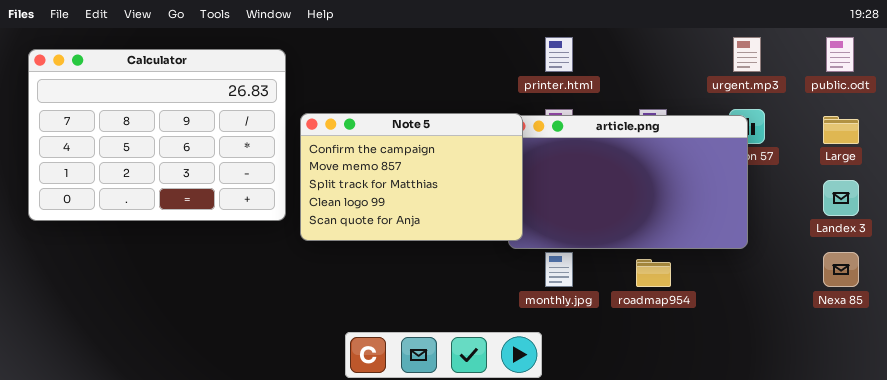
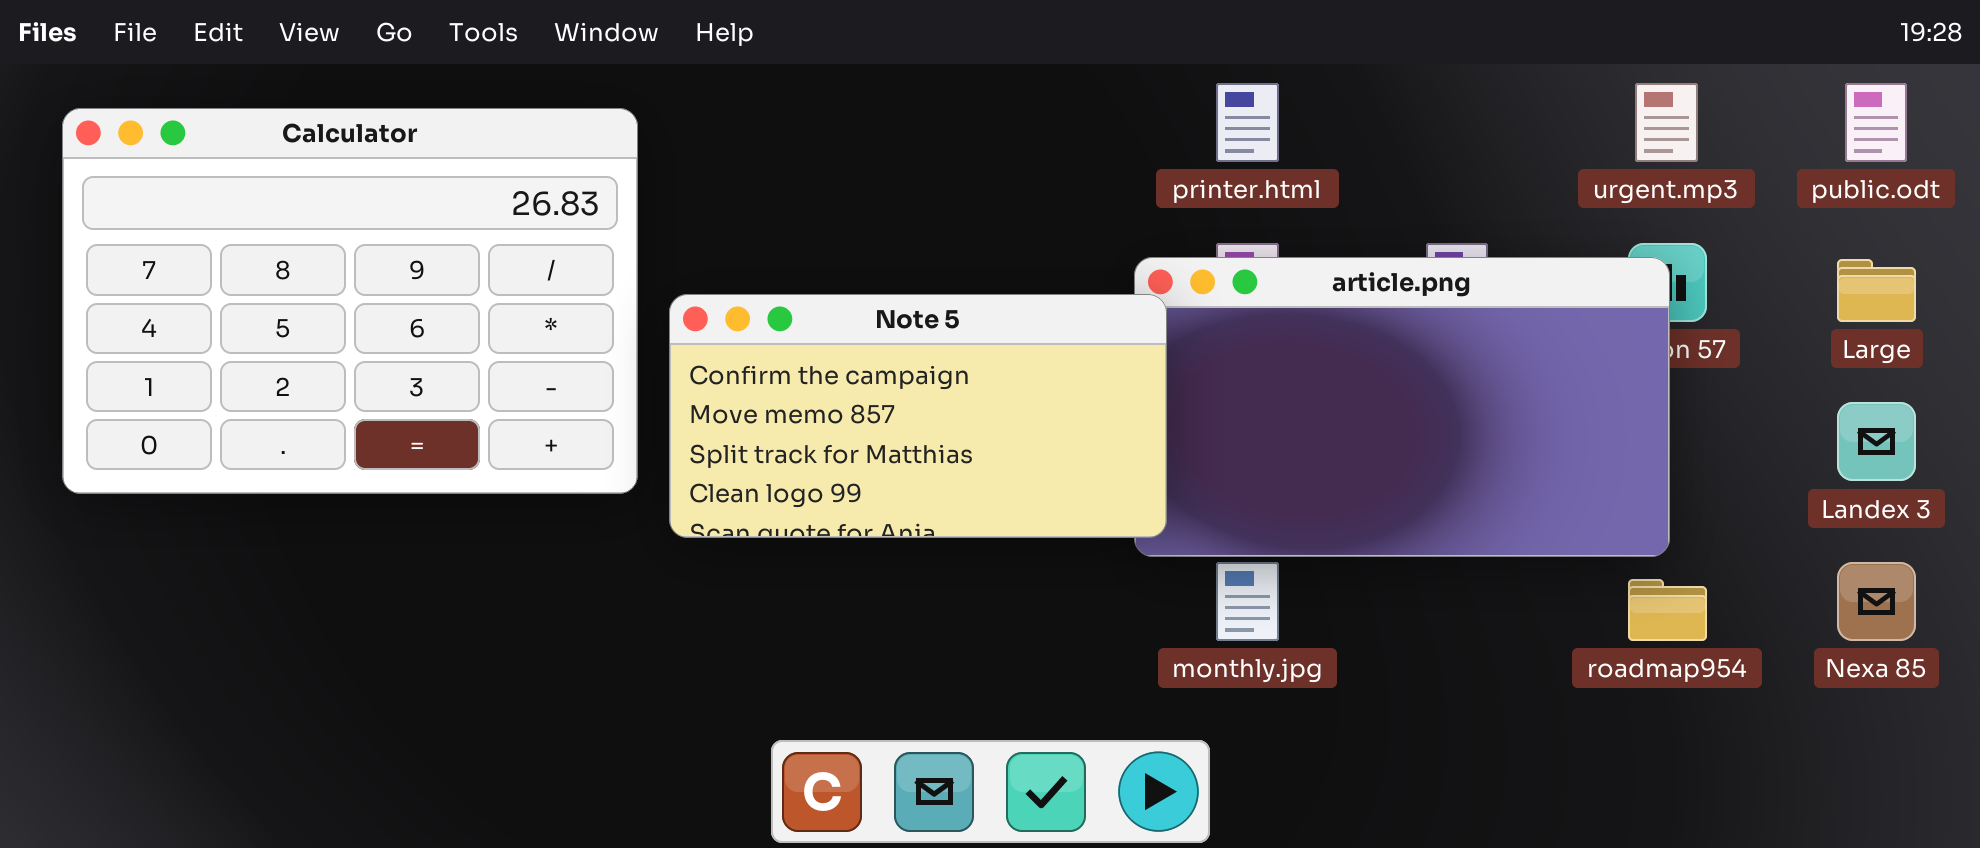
Note 5: [300,113,523,241] -> [669,294,1167,538], resized
roadmap954: [636,259,671,287] -> [1628,579,1707,641], moved

